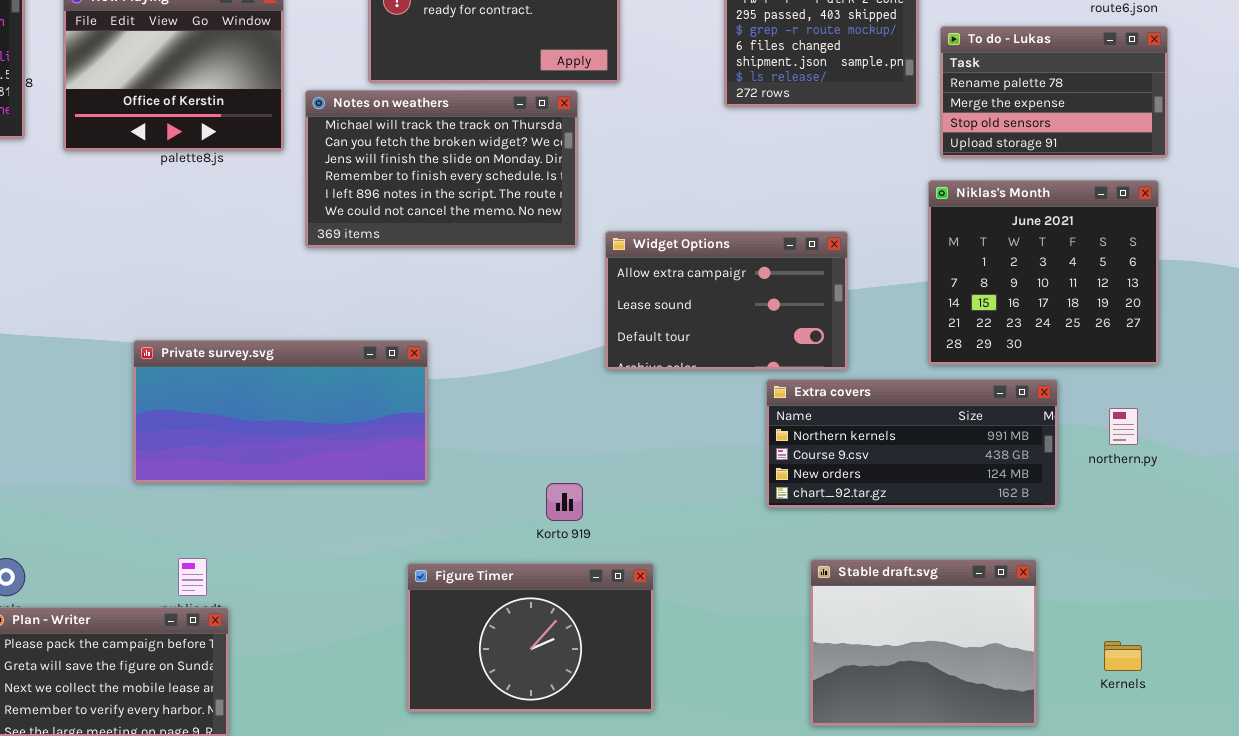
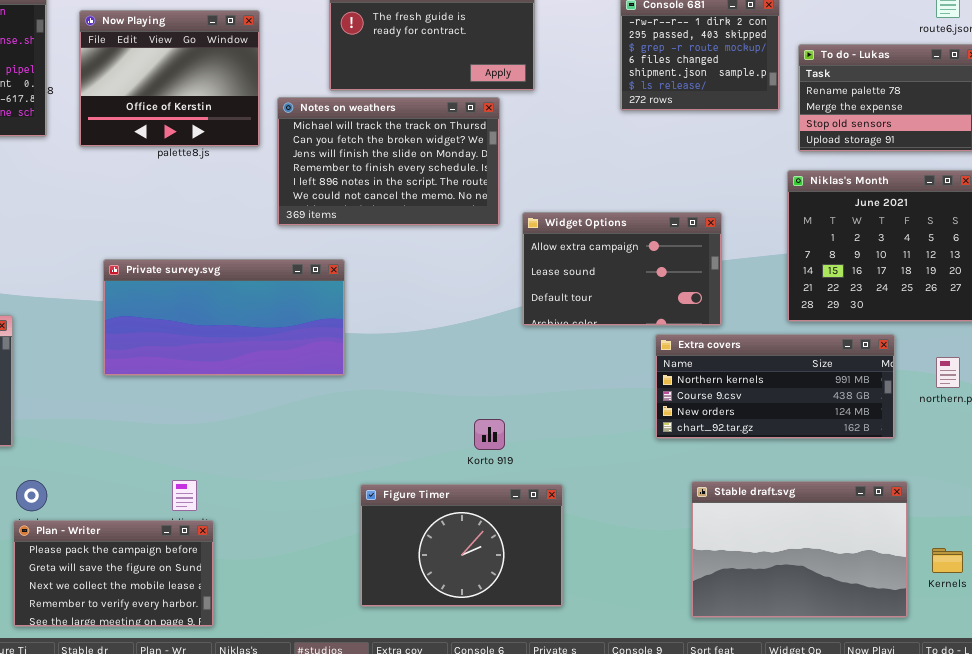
Private survey.svg: [133,340,428,483] -> [103,259,345,376], moved
Stable draft.svg: [810,559,1037,726] -> [691,481,908,618], resized

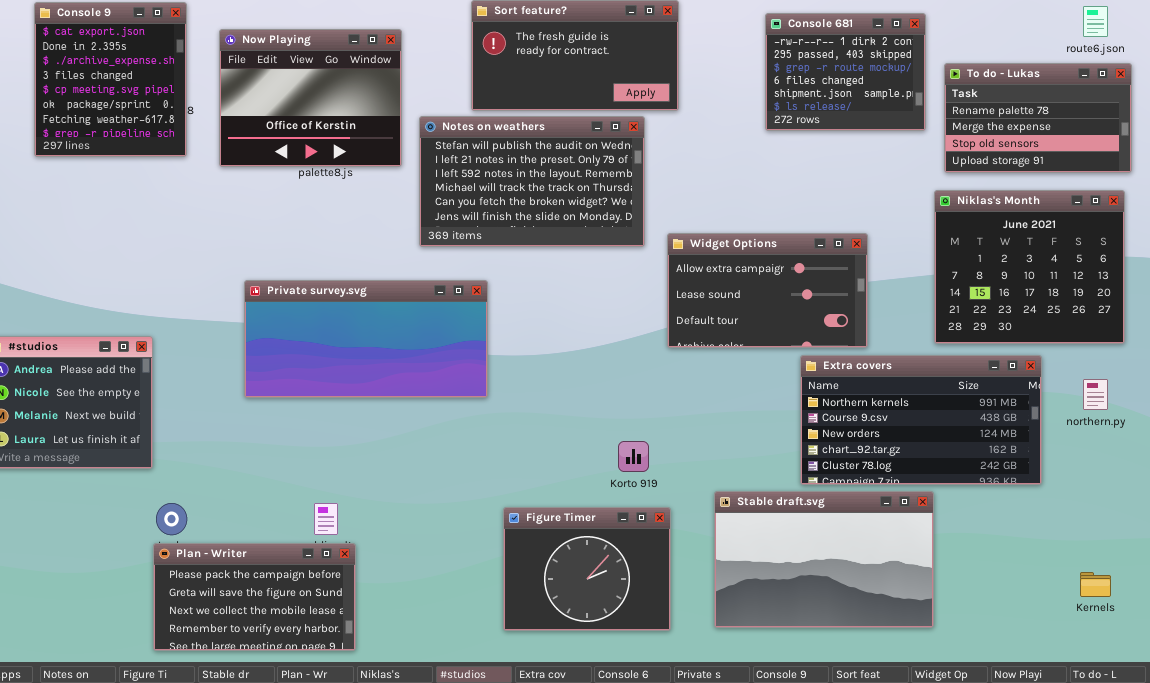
Notes on weathers: [277,97,500,226] -> [419,116,645,247], scrolled up 3 rows
Extra covers: [655,334,895,439] -> [800,355,1042,485], resized
Stable draft.svg: [691,481,908,618] -> [714,491,934,628], moved
Figure Timer: [360,484,563,607] -> [503,507,671,631], resized

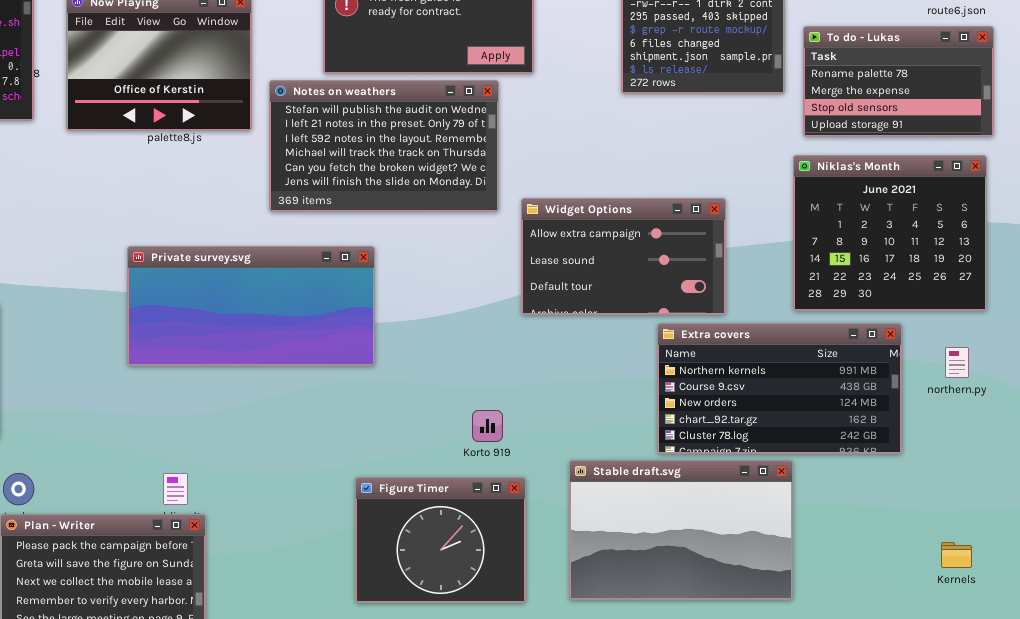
Private survey.svg: [244,280,488,398] -> [127,246,375,366], moved

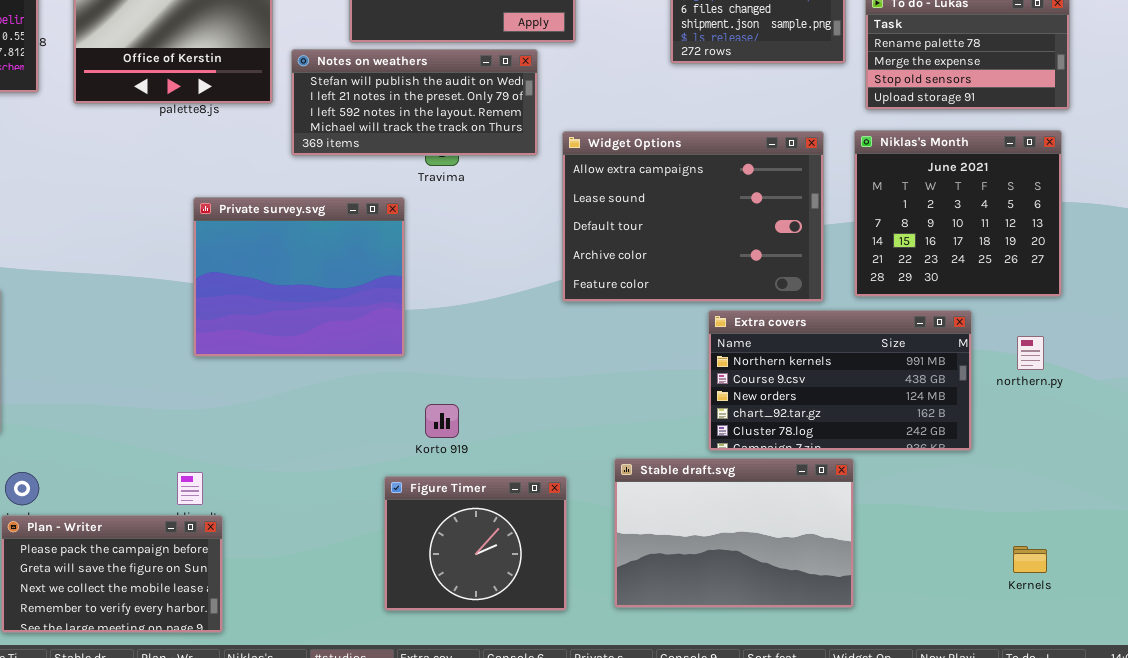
Notes on weathers: [269,80,499,212] -> [291,49,538,156], resized
Widget Options: [521,198,726,315] -> [562,131,824,302], resized
Private survey.svg: [127,246,375,366] -> [193,197,405,357], resized
Korto 919: [472,410,503,442] -> [425,404,459,438], moved

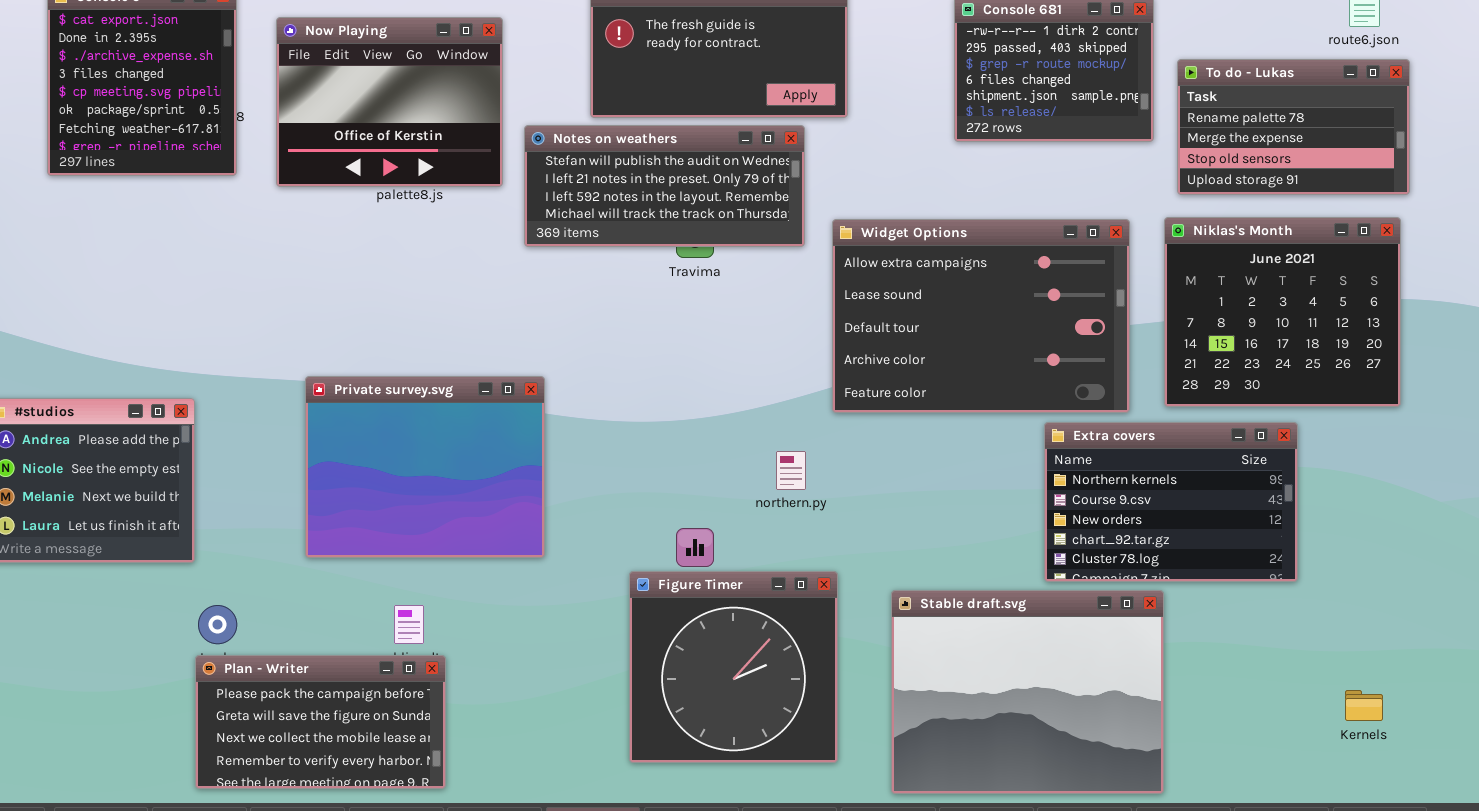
Private survey.svg: [193,197,405,357] -> [305,376,545,558], moved
Extra covers: [708,310,972,451] -> [1044,422,1298,582], resized
northern.py: [1017,336,1044,370] -> [776,451,806,490], moved
Stable draft.svg: [614,458,854,608] -> [891,590,1164,794], resized
Figure Timer: [384,476,567,611] -> [629,571,838,763], resized

